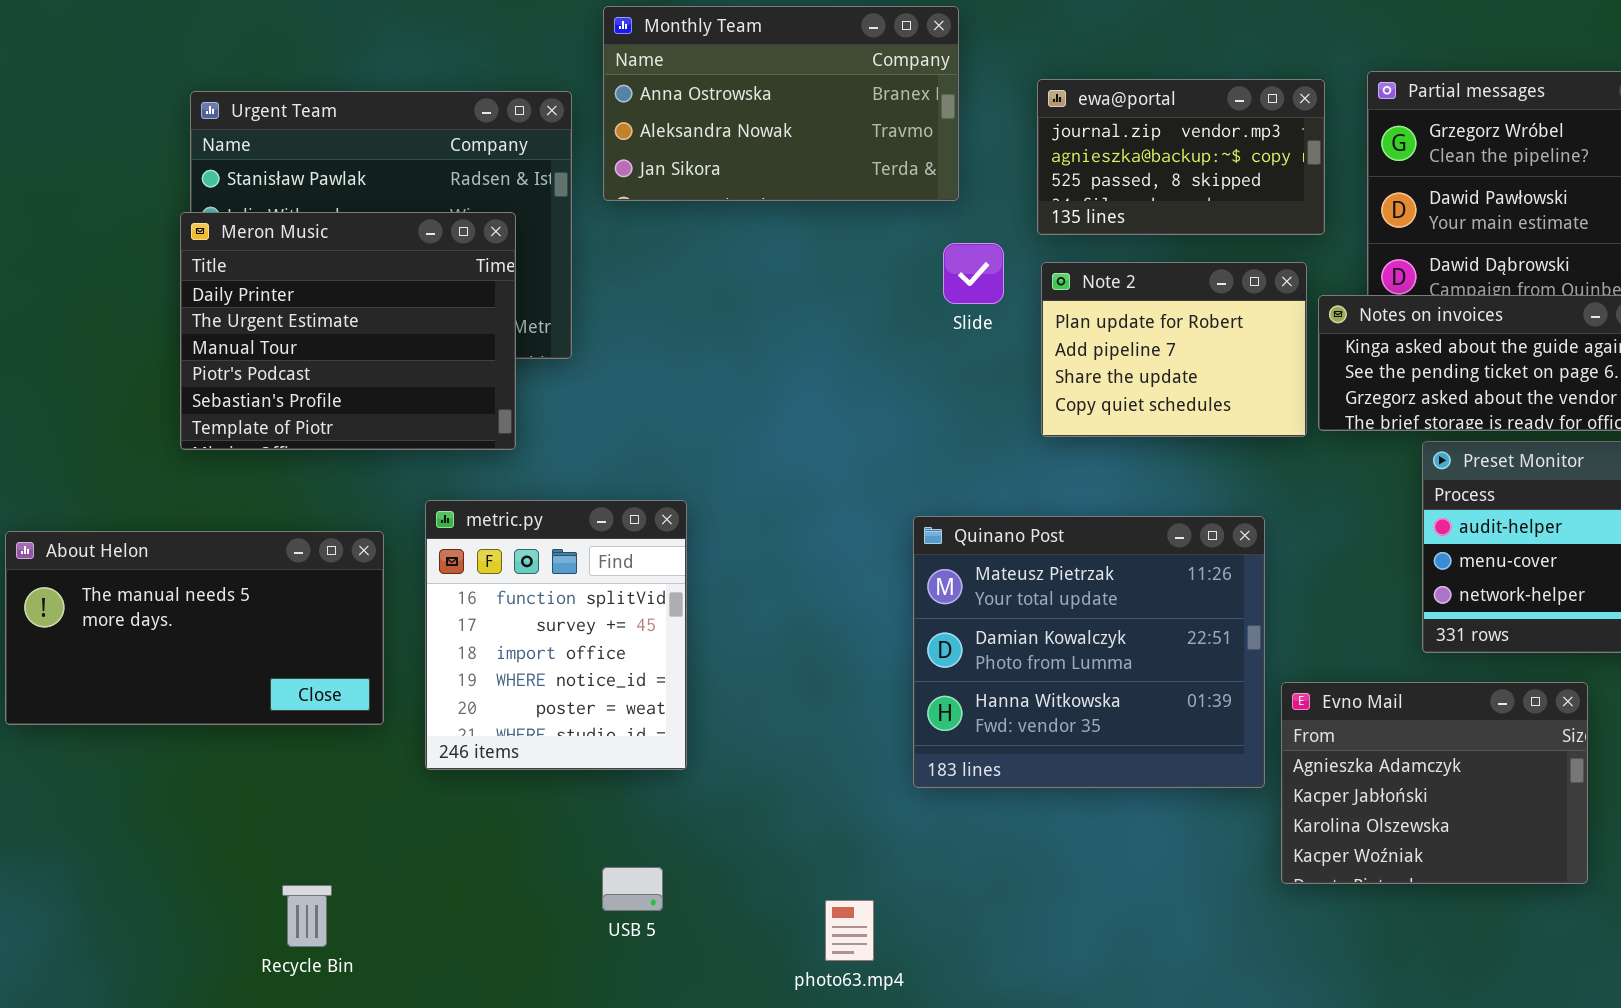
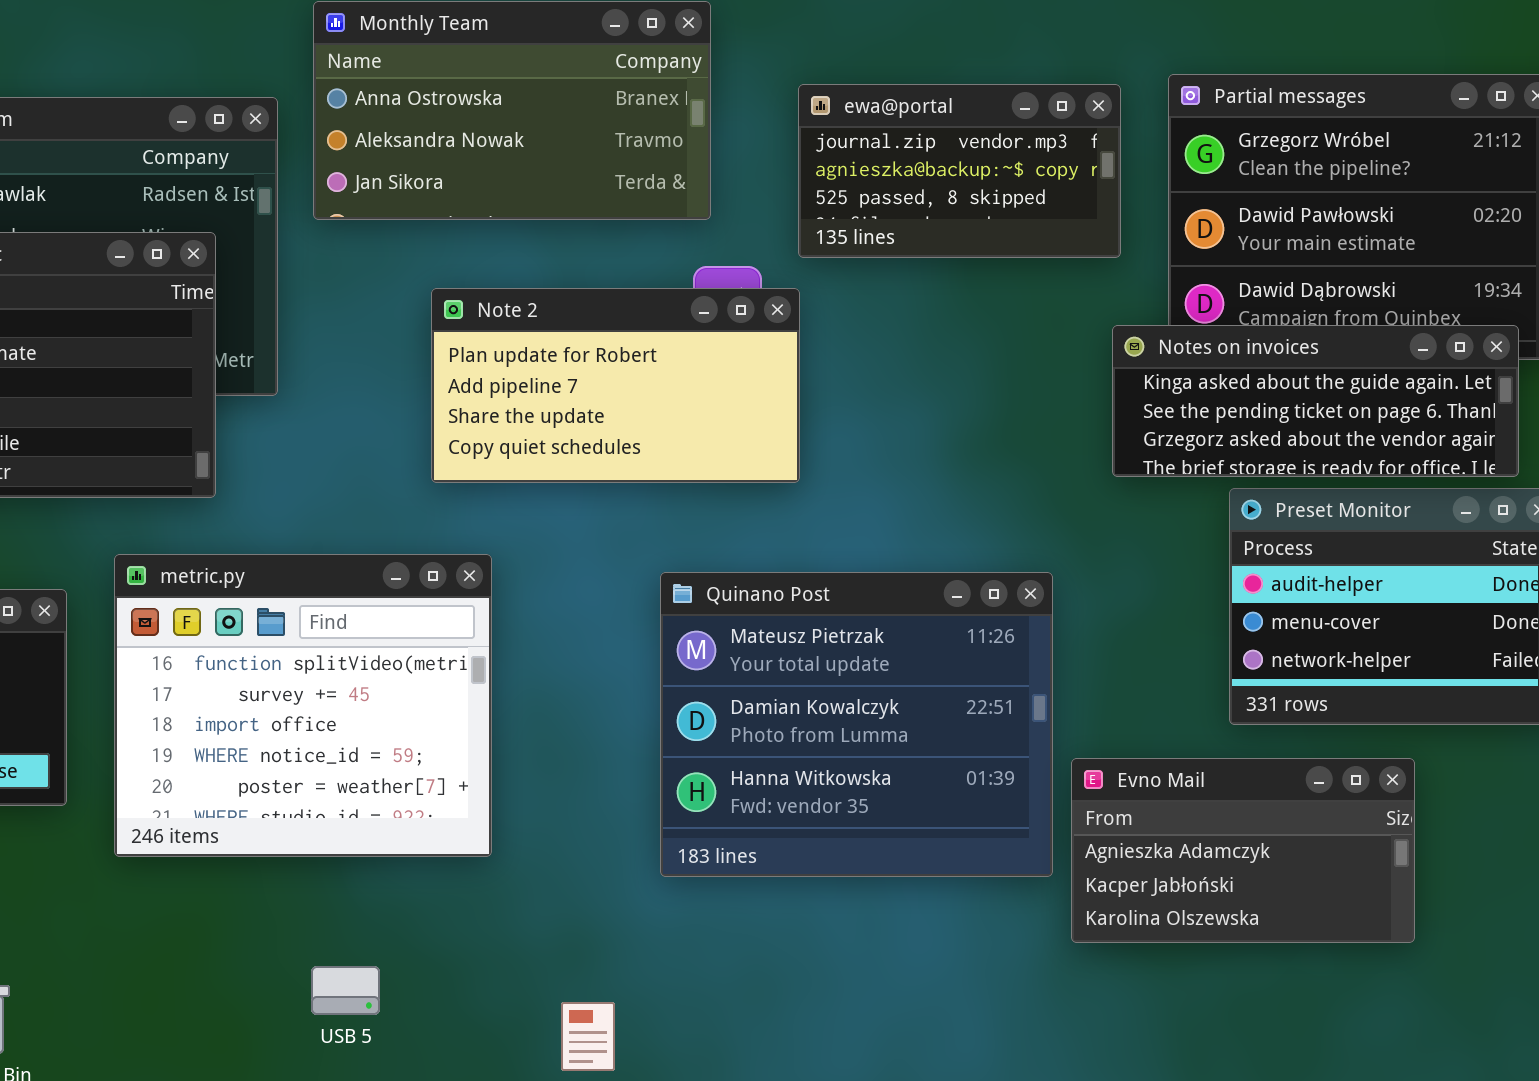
Note 2: [1041,262,1307,437] -> [431,288,800,483], moved, resized
metric.py: [425,500,687,770] -> [114,554,492,857], resized
Evno Mail: [1281,682,1588,884] -> [1071,758,1415,943], resized

